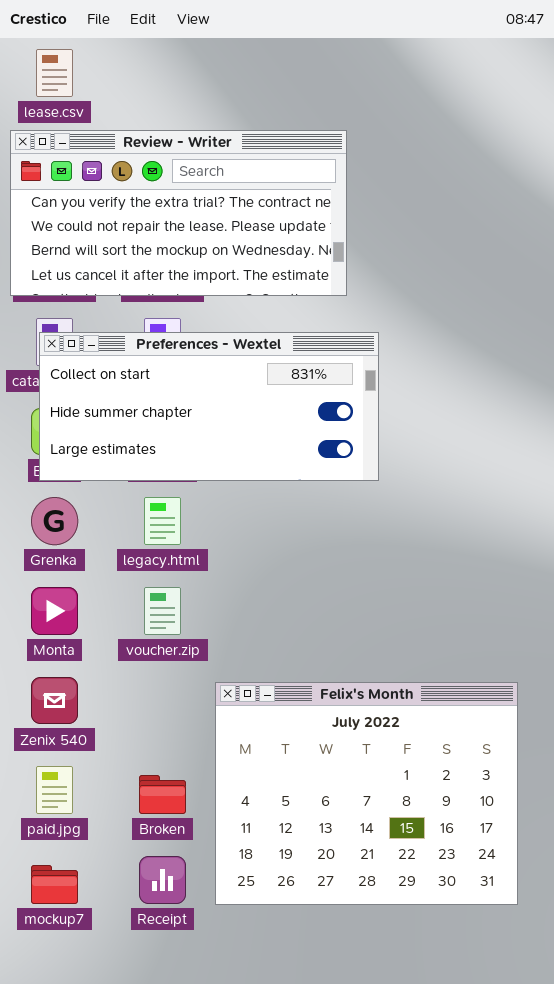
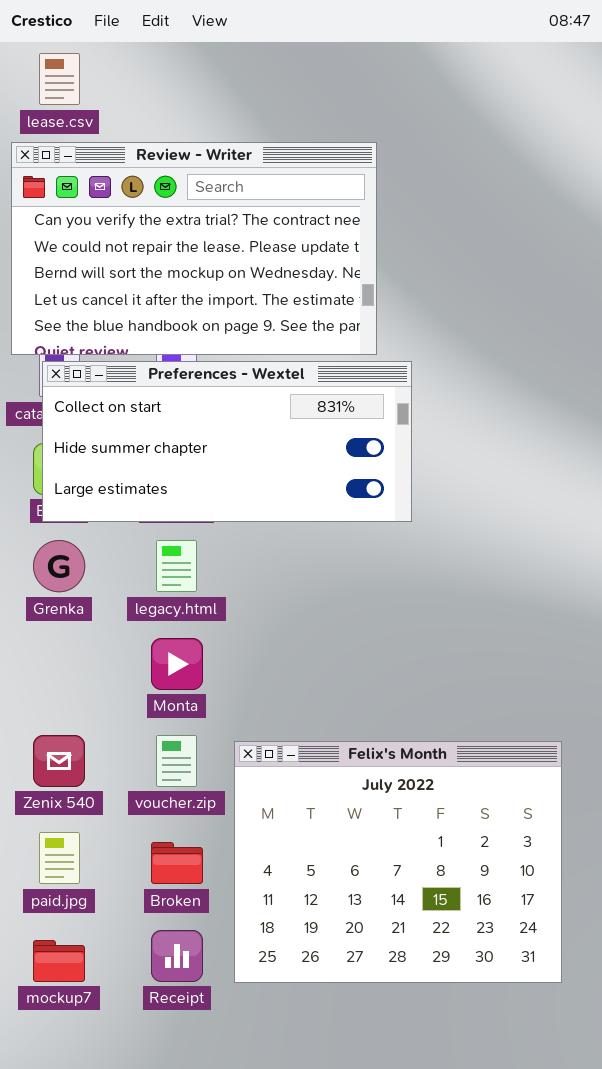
Review - Writer: [10,130,347,296] -> [11,142,377,355], resized
Monta: [31,587,78,635] -> [151,638,203,690], moved
voucher.zip: [144,587,181,635] -> [156,735,197,787], moved

